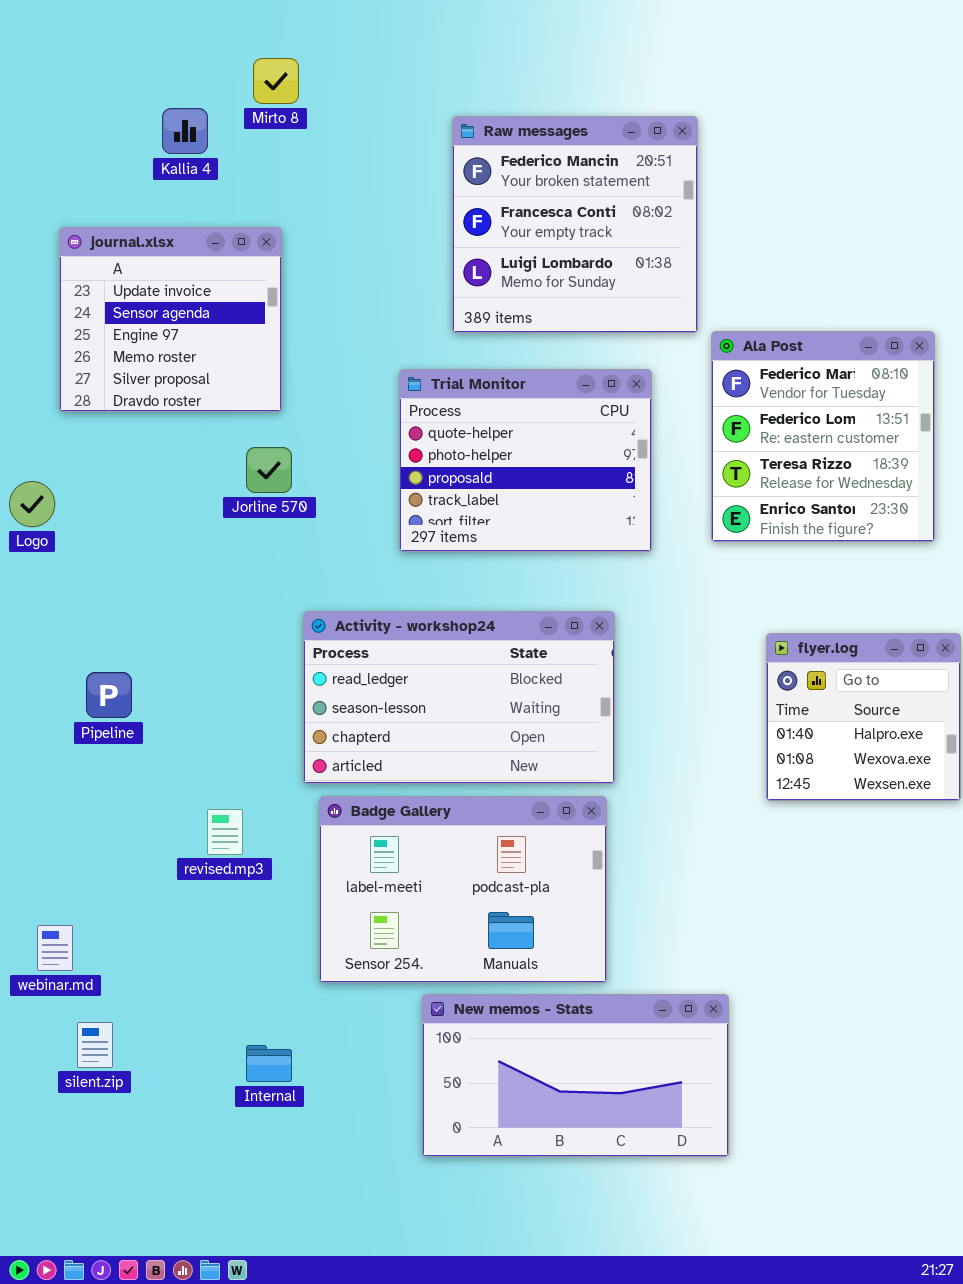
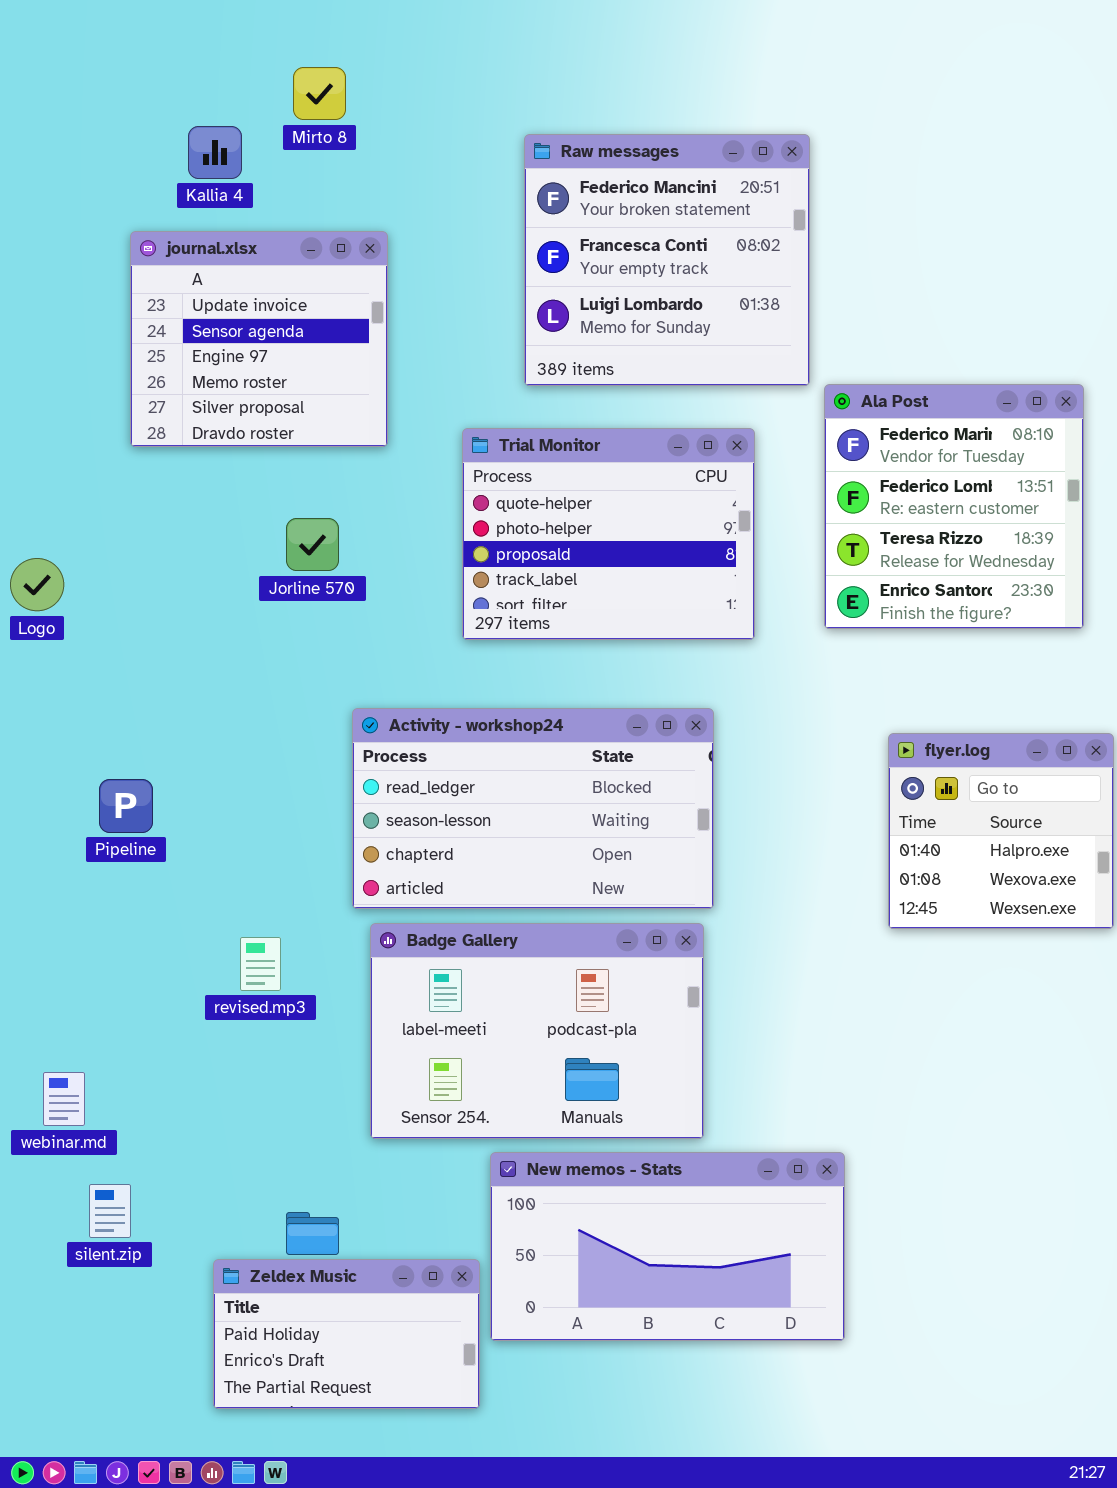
journal.xlsx: [59,227,282,412] -> [130,231,388,447], moved
Zeldex Music: none -> [213,1259,480,1409], opened

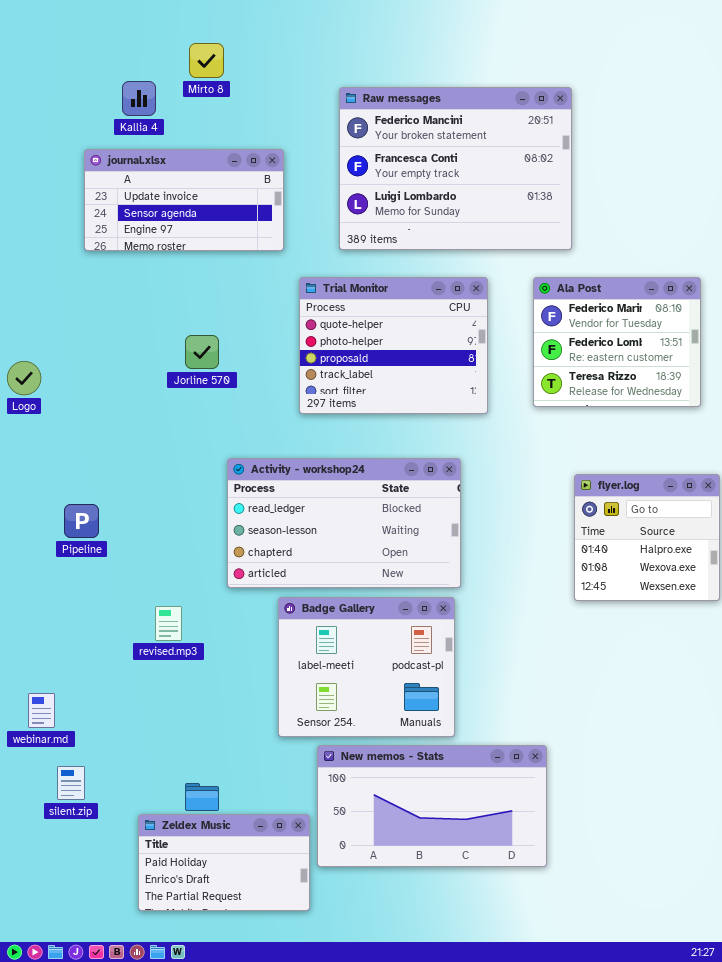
Raw messages: [524,134,810,386] -> [339,87,572,250], resized
journal.xlsx: [130,231,388,447] -> [84,149,284,251], resized
Ala Post: [824,384,1084,629] -> [533,277,701,407], resized
Badge Gallery: [370,923,704,1139] -> [278,597,455,737], resized

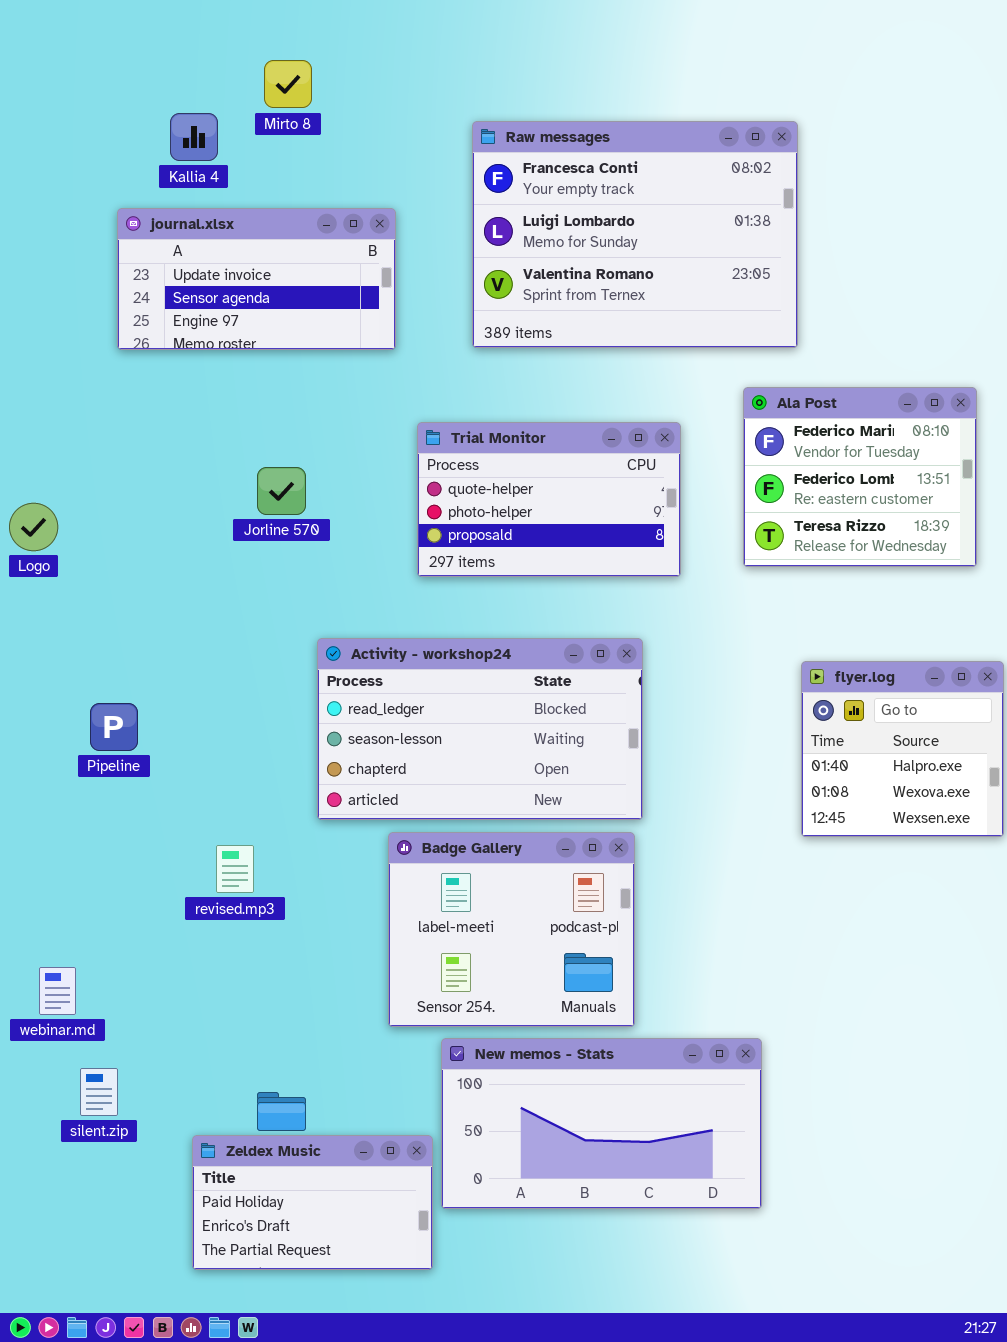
Raw messages: [339,87,572,250] -> [472,121,798,348], scrolled down 1 row
Trial Monitor: [299,277,488,414] -> [417,422,681,577], resized

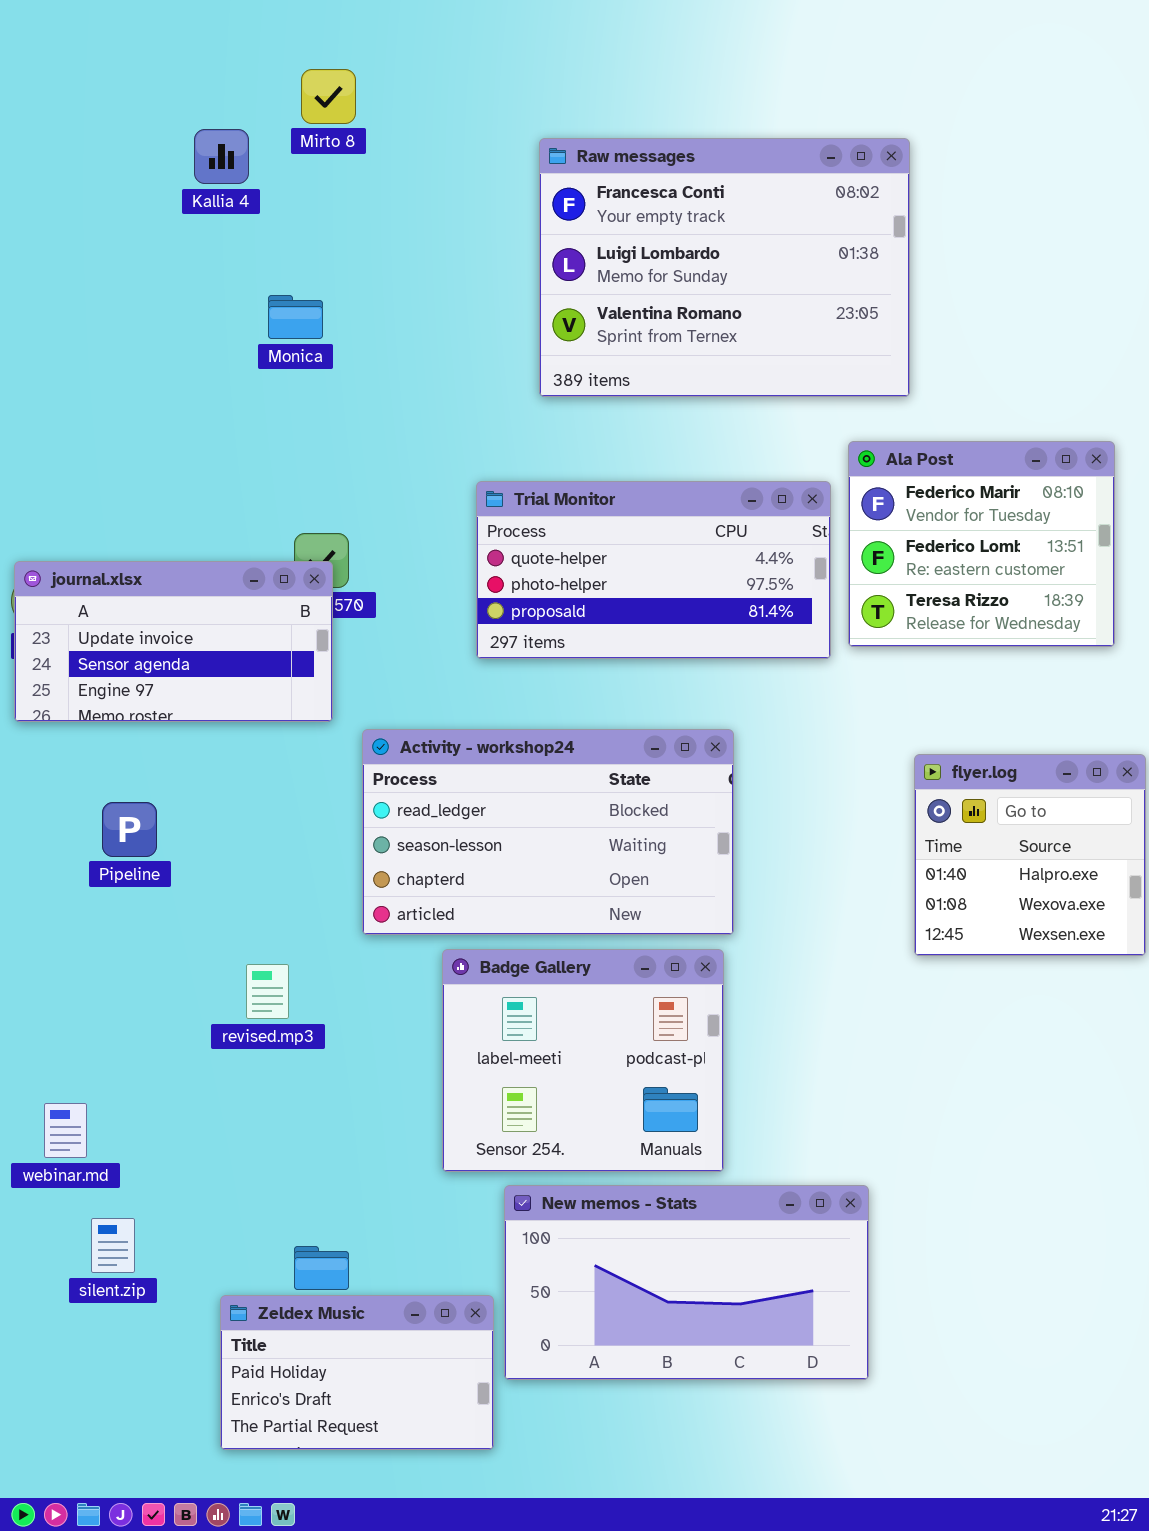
journal.xlsx: [117,208,396,350] -> [14,561,333,722], moved
Trial Monitor: [417,422,681,577] -> [476,481,831,659], resized

